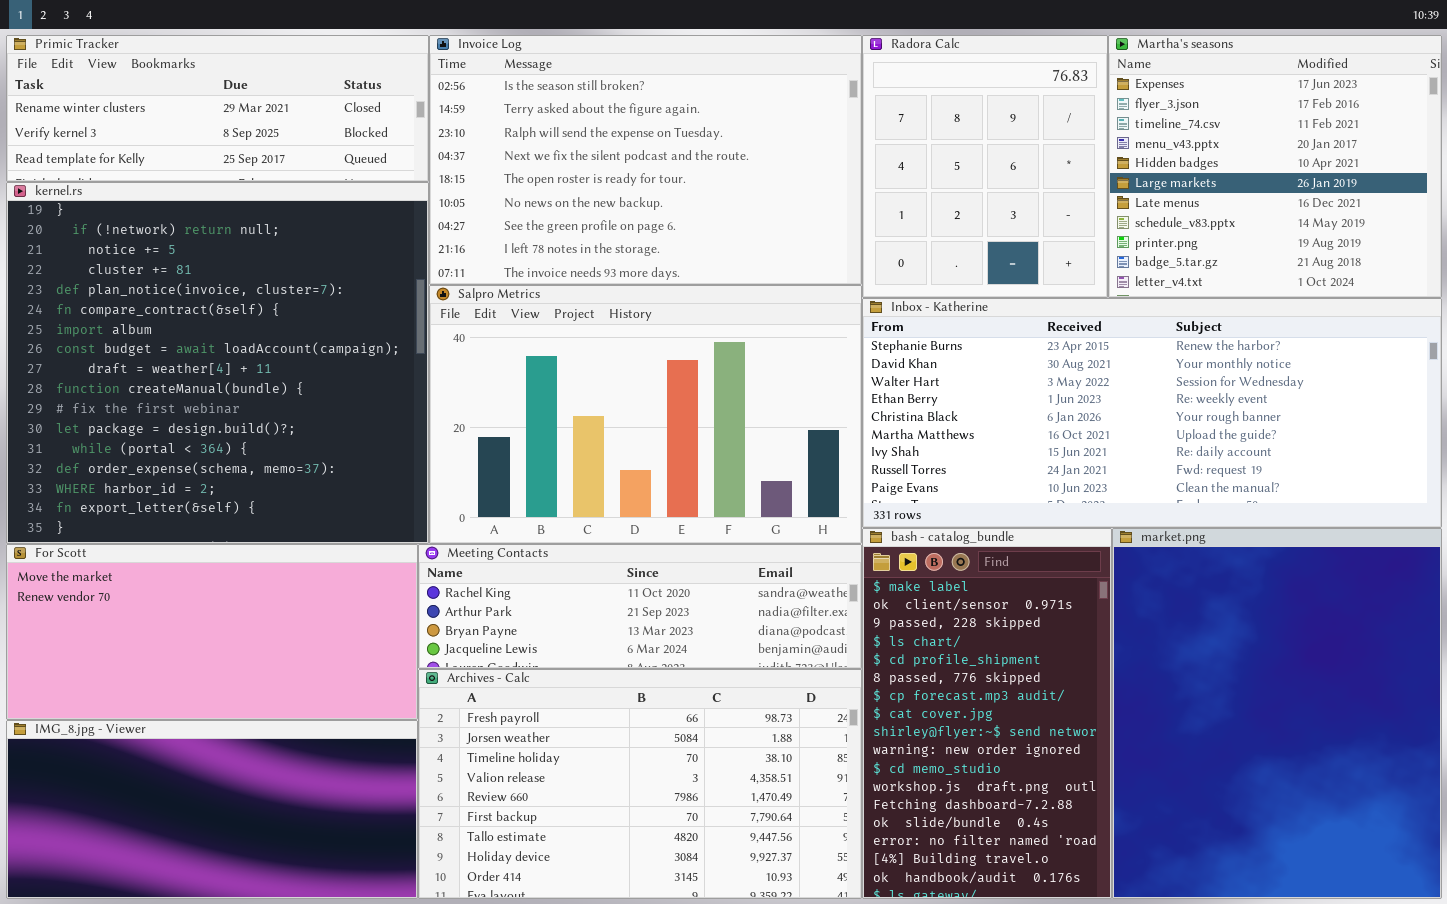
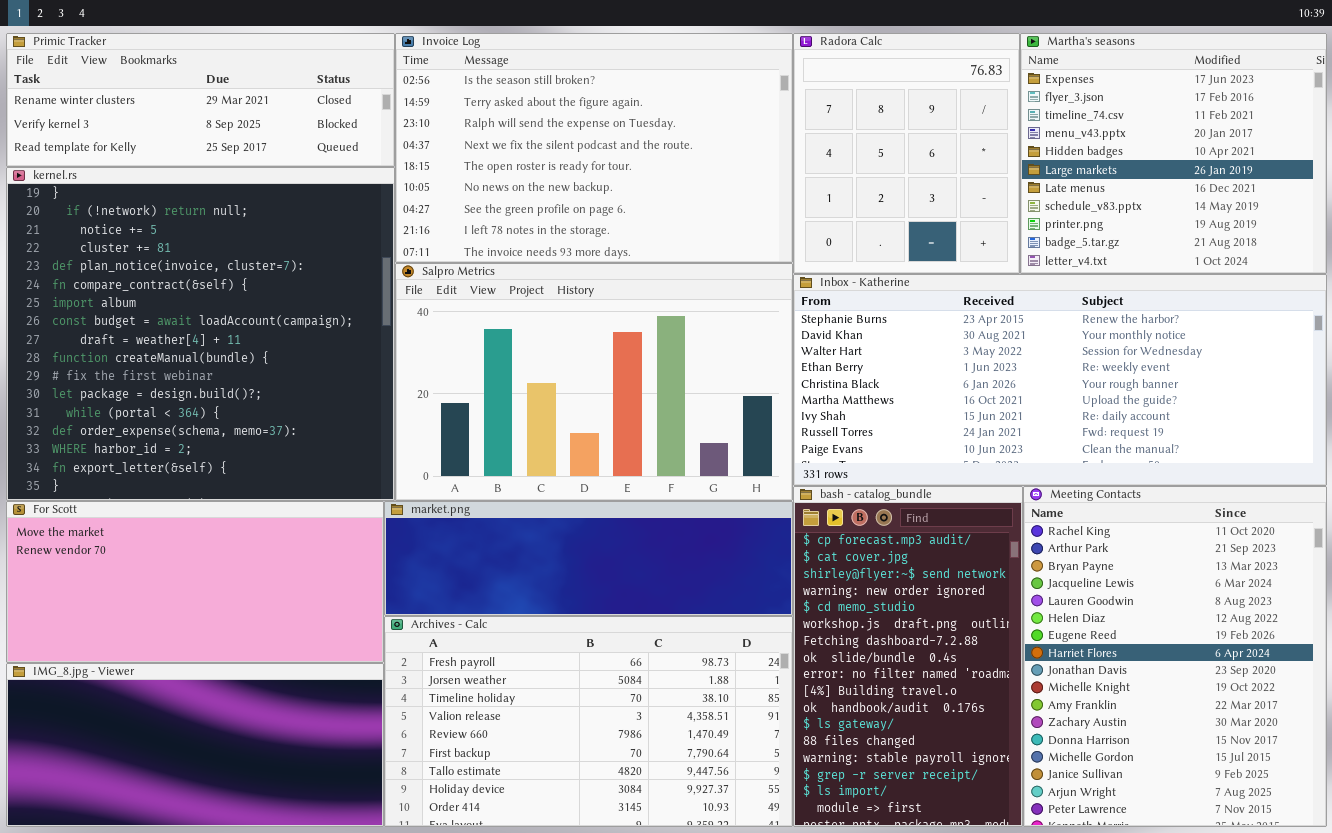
bash - catalog_bundle: [862,528,1112,899] -> [793,486,1023,827], scrolled down 6 rows
market.png: [1112,528,1442,899] -> [384,501,793,616], moved, resized
Meeting Contacts: [418,544,862,669] -> [1023,486,1327,827], moved, resized

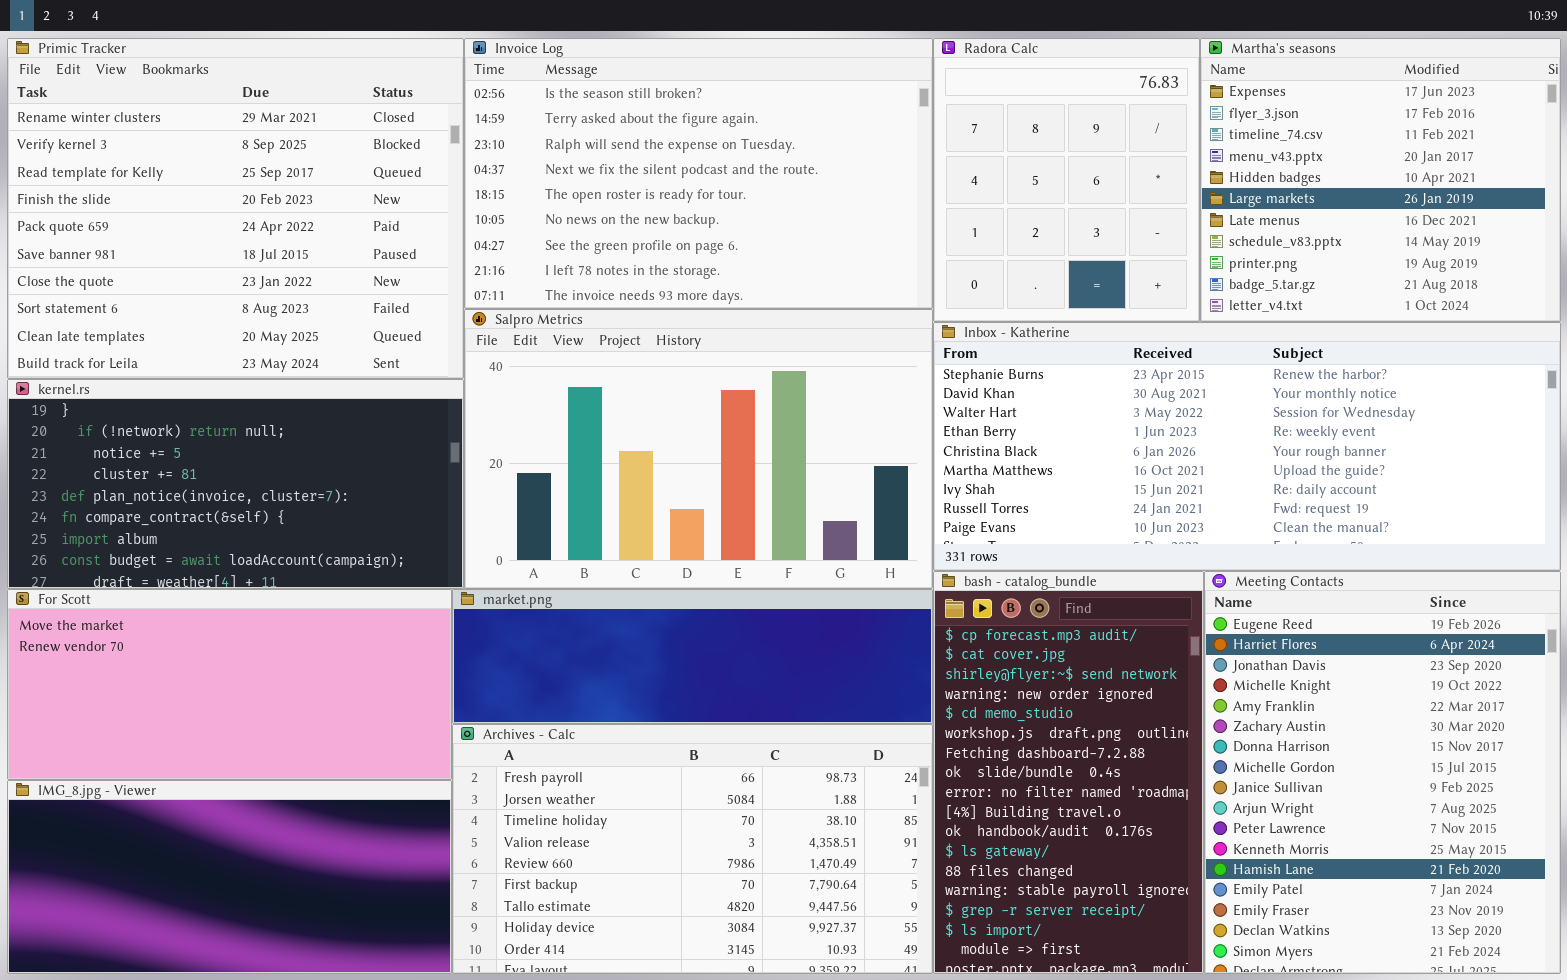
Primic Tracker: [6,33,395,167] -> [7,38,464,379], resized
kernel.rs: [6,167,395,501] -> [7,379,464,589], resized
Meeting Contacts: [1023,486,1327,827] -> [1204,571,1561,974], scrolled down 6 rows

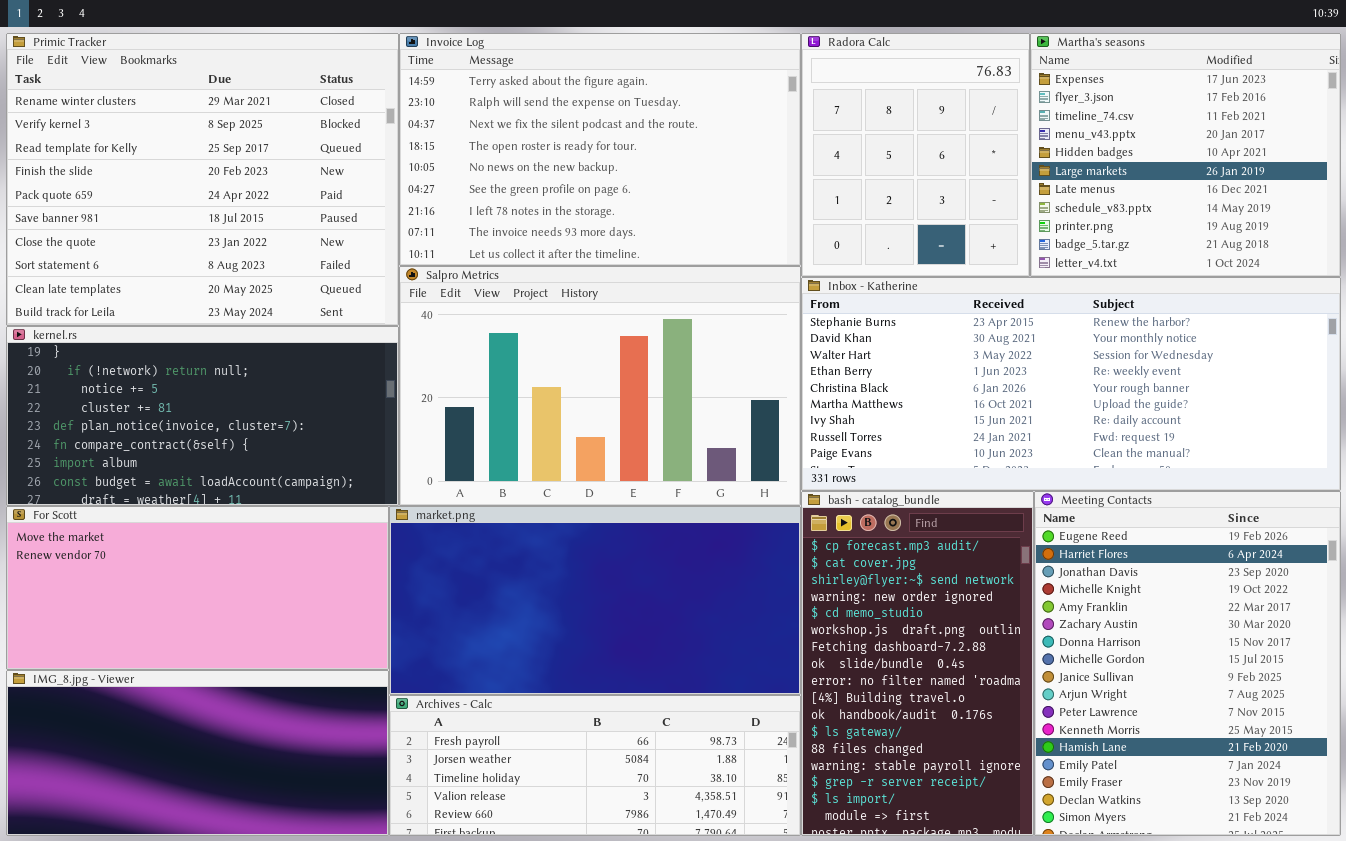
Invoice Log: [464,38,933,309] -> [399,33,801,266], scrolled down 1 row
market.png: [452,589,933,724] -> [389,506,801,695], resized
Archives - Calc: [452,724,933,974] -> [389,695,801,836], resized

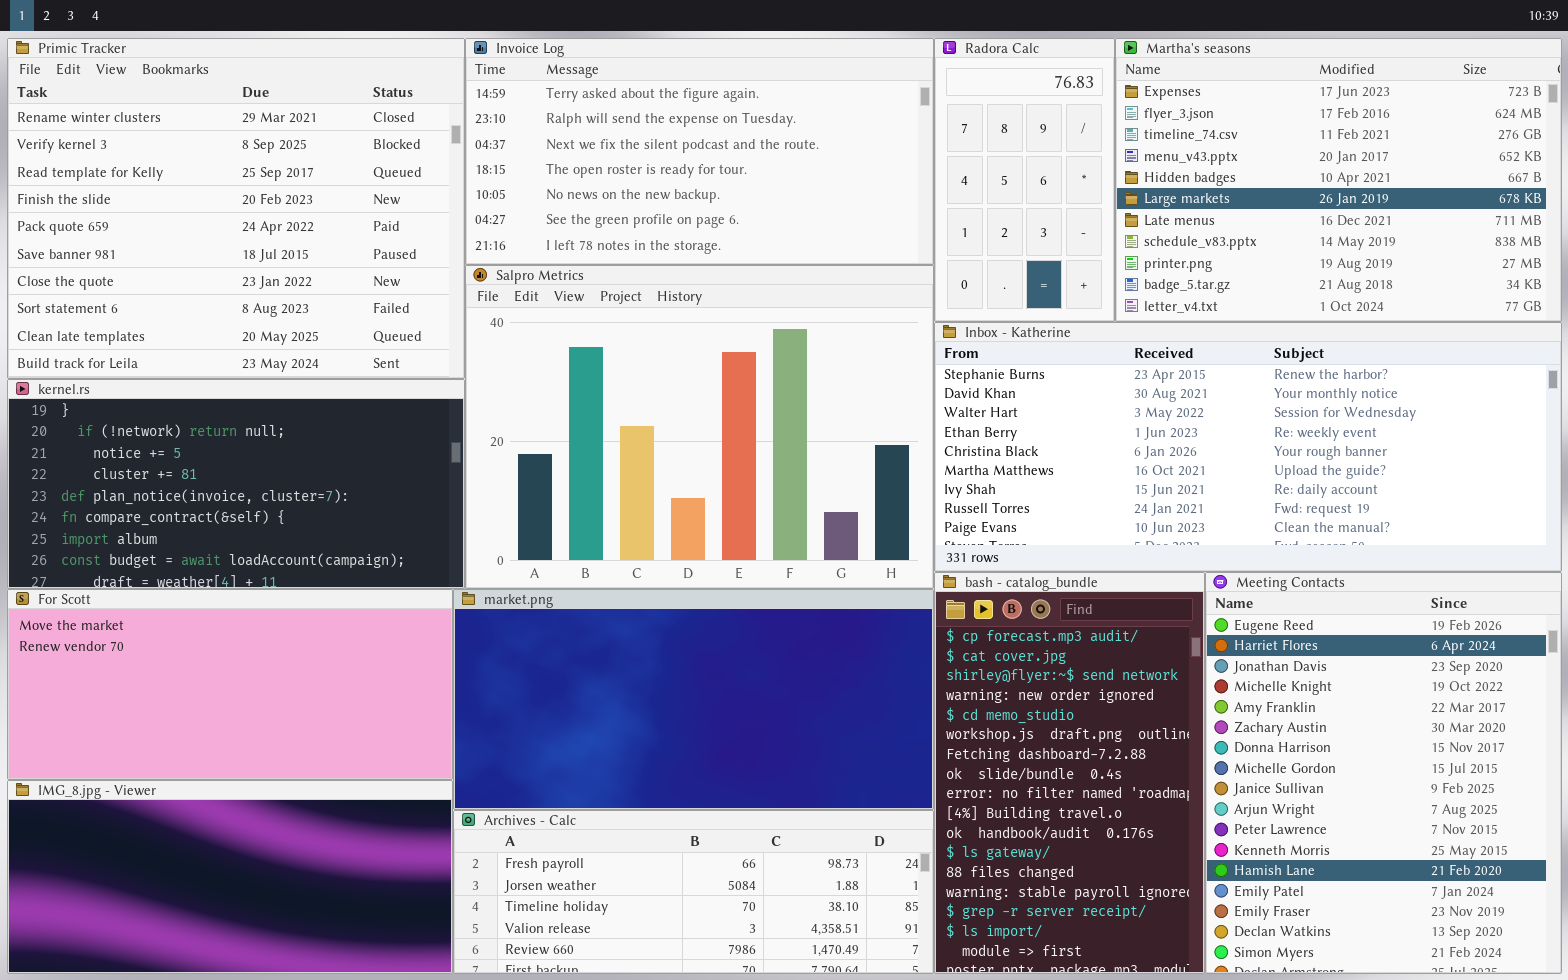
Invoice Log: [399,33,801,266] -> [465,38,934,265], resized
Radora Calc: [801,33,1030,277] -> [934,38,1115,322], resized
Martha's seasons: [1030,33,1341,277] -> [1115,38,1562,322], resized
Salpro Metrics: [399,266,801,506] -> [465,265,934,589], resized

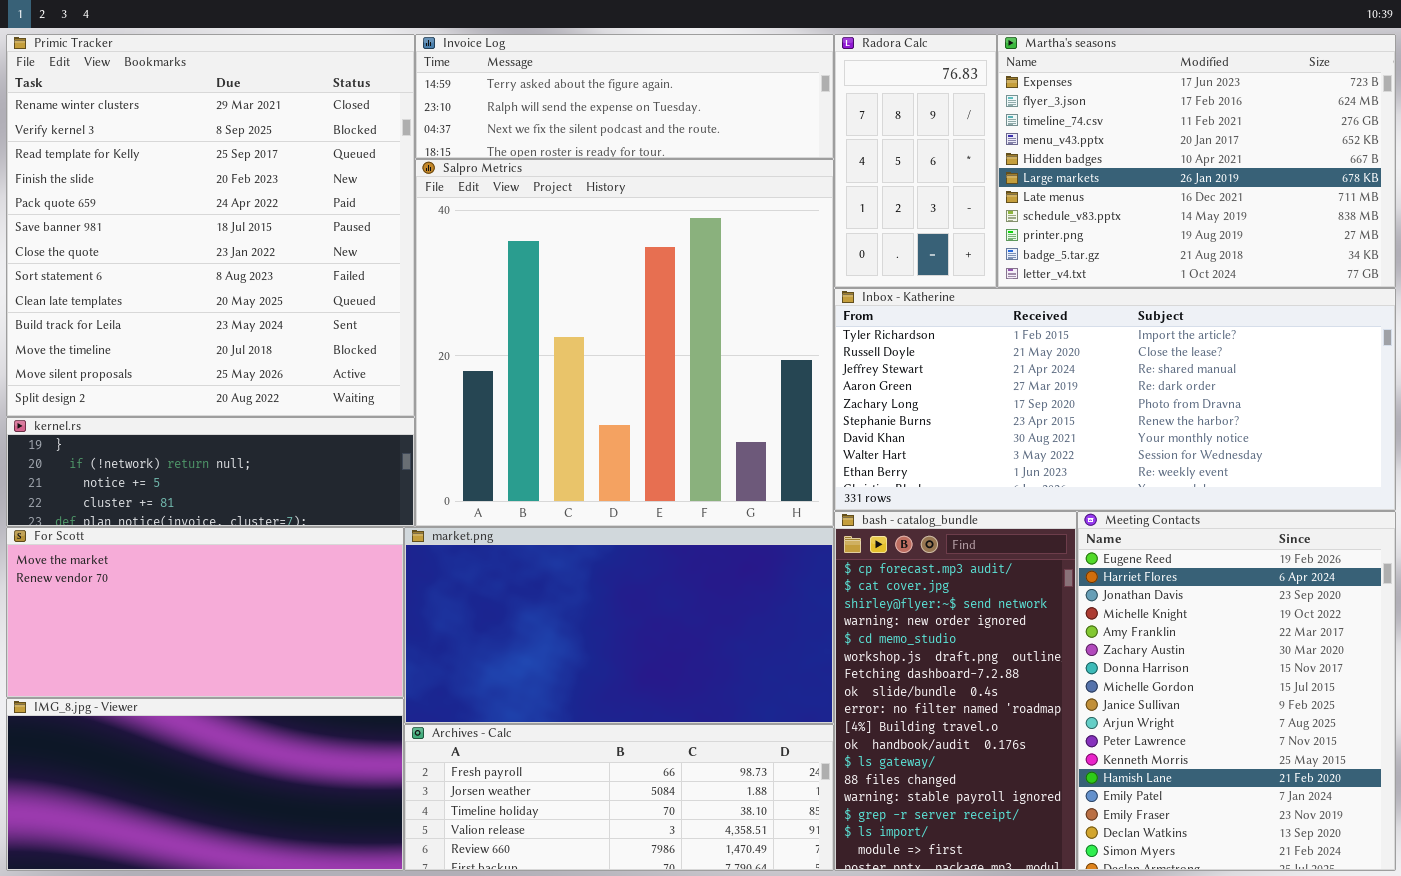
Primic Tracker: [7,38,465,379] -> [6,34,415,417], resized
Invoice Log: [465,38,934,265] -> [415,34,834,159], resized
Salpro Metrics: [465,265,934,589] -> [415,159,834,527], resized
Inbox - Katherine: [934,322,1562,572] -> [834,288,1396,511], scrolled up 5 rows
kernel.rs: [7,379,465,589] -> [6,417,415,527], resized

